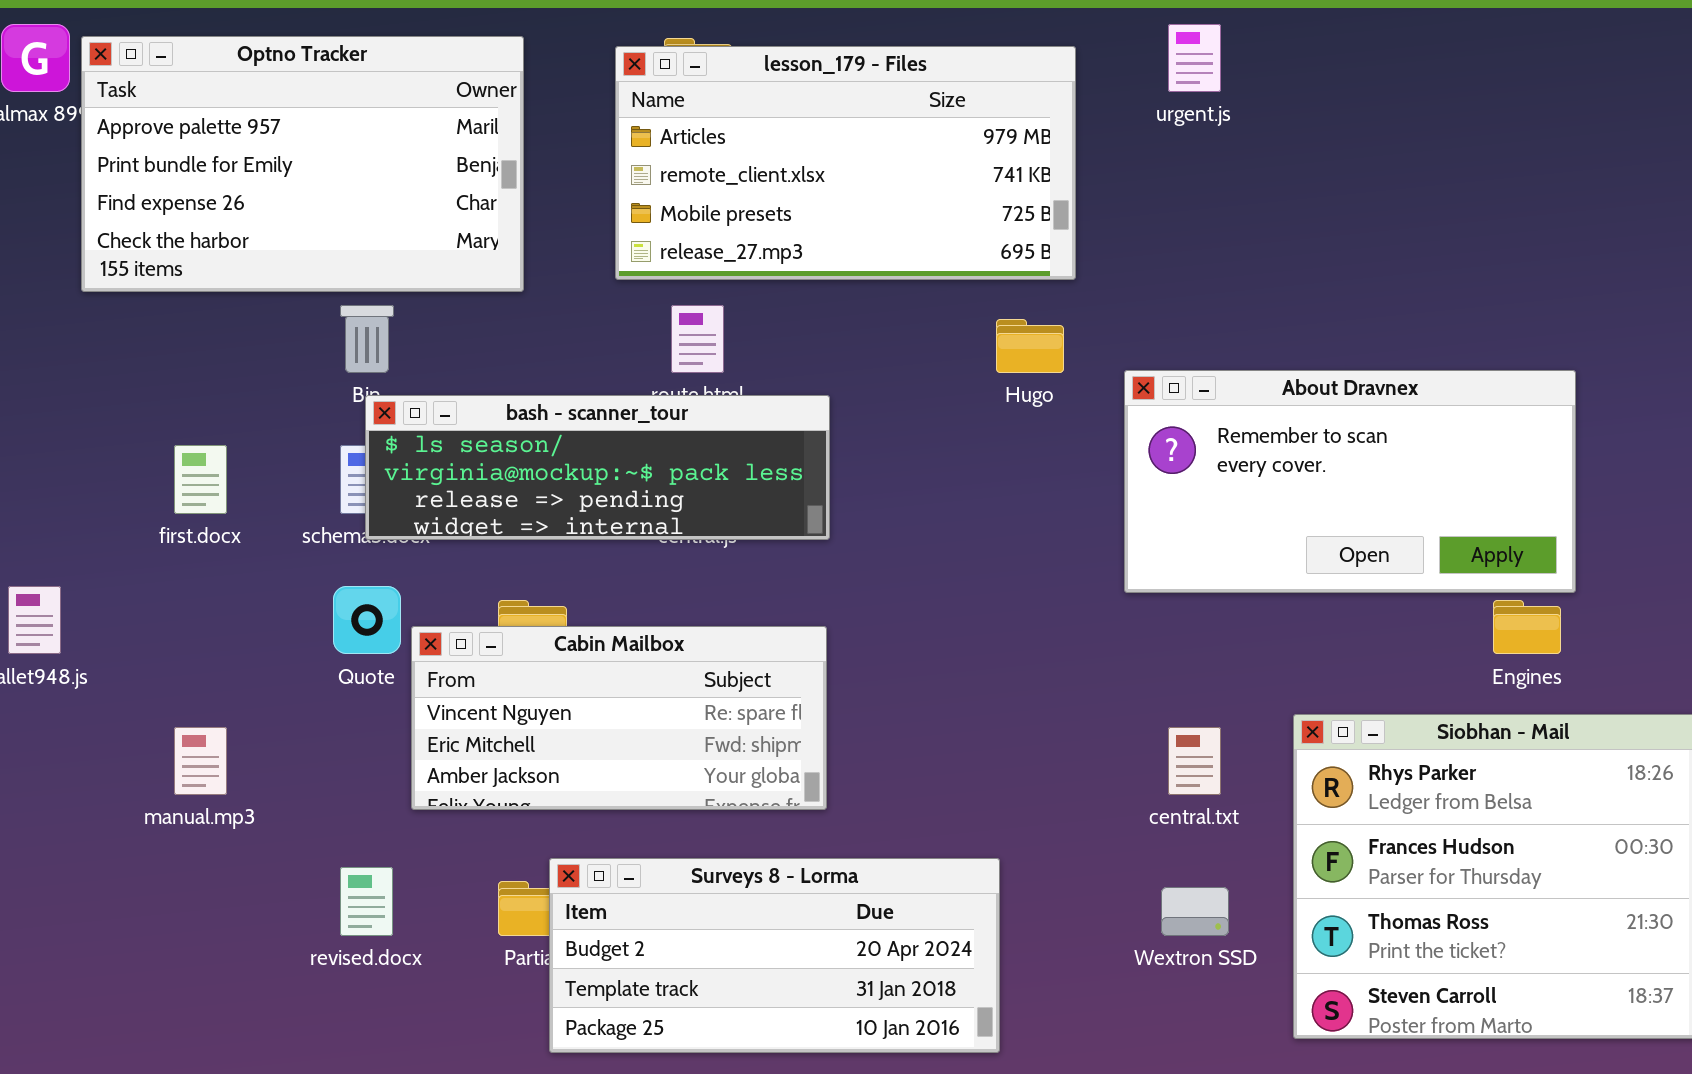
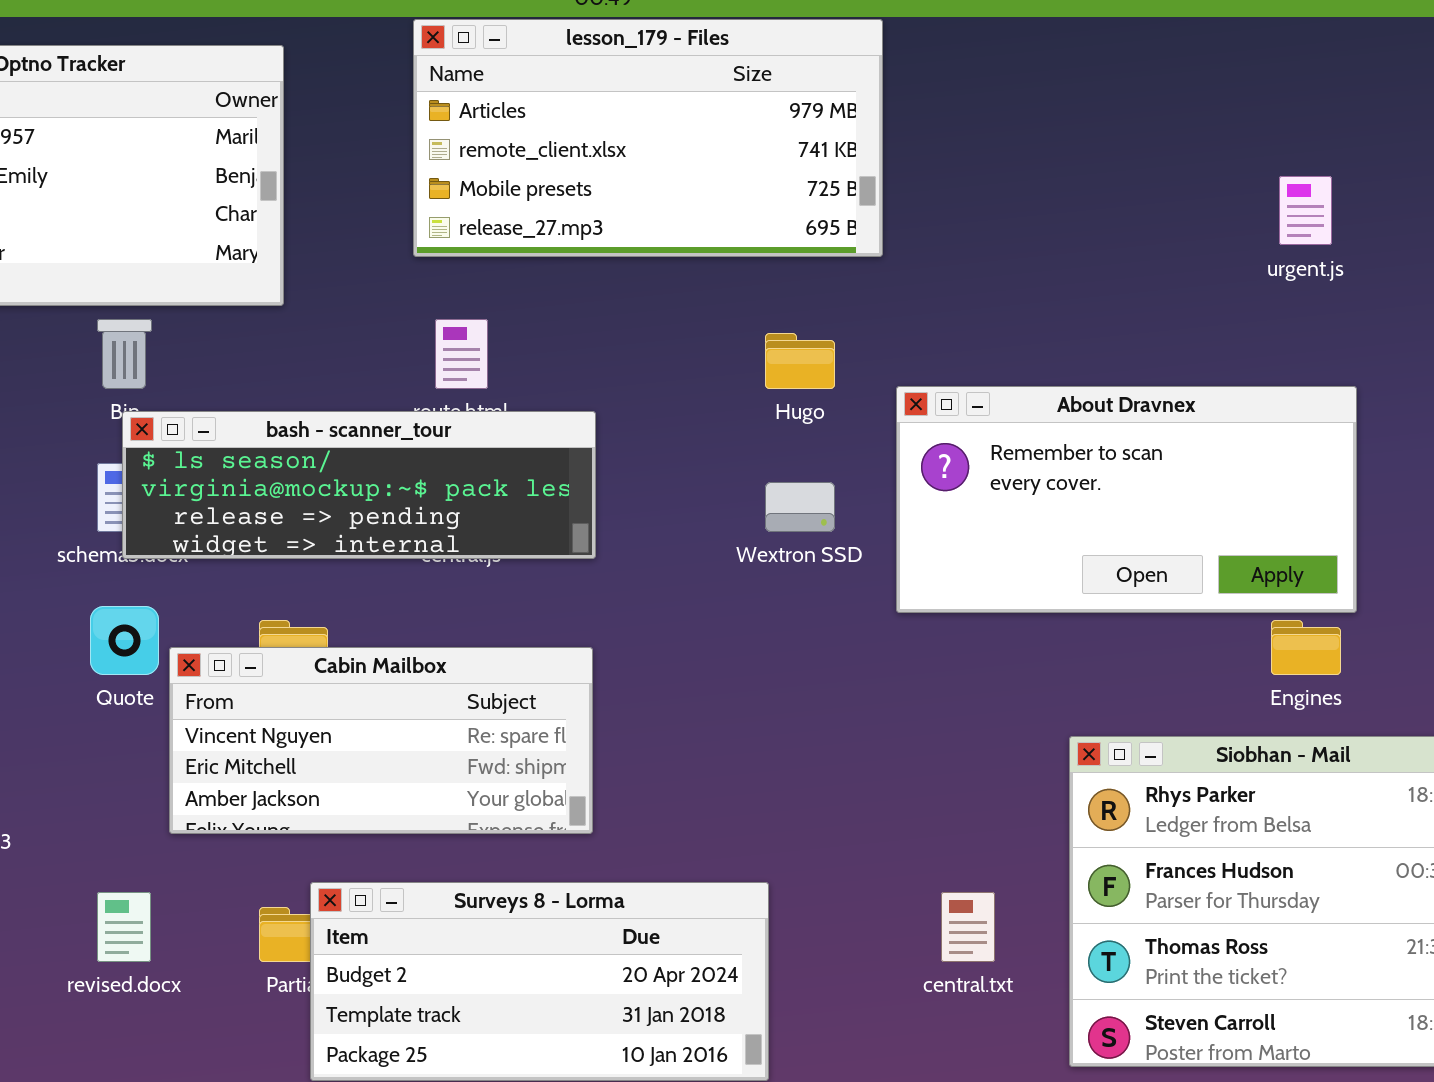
urgent.js: [1168,24,1221,92] -> [1279,176,1332,245], moved
lesson_179 - Files: [615,46,1076,280] -> [413,19,883,257], moved
central.txt: [1168,727,1221,795] -> [941,892,995,962], moved
Wextron SSD: [1161,887,1229,936] -> [765,482,835,532], moved

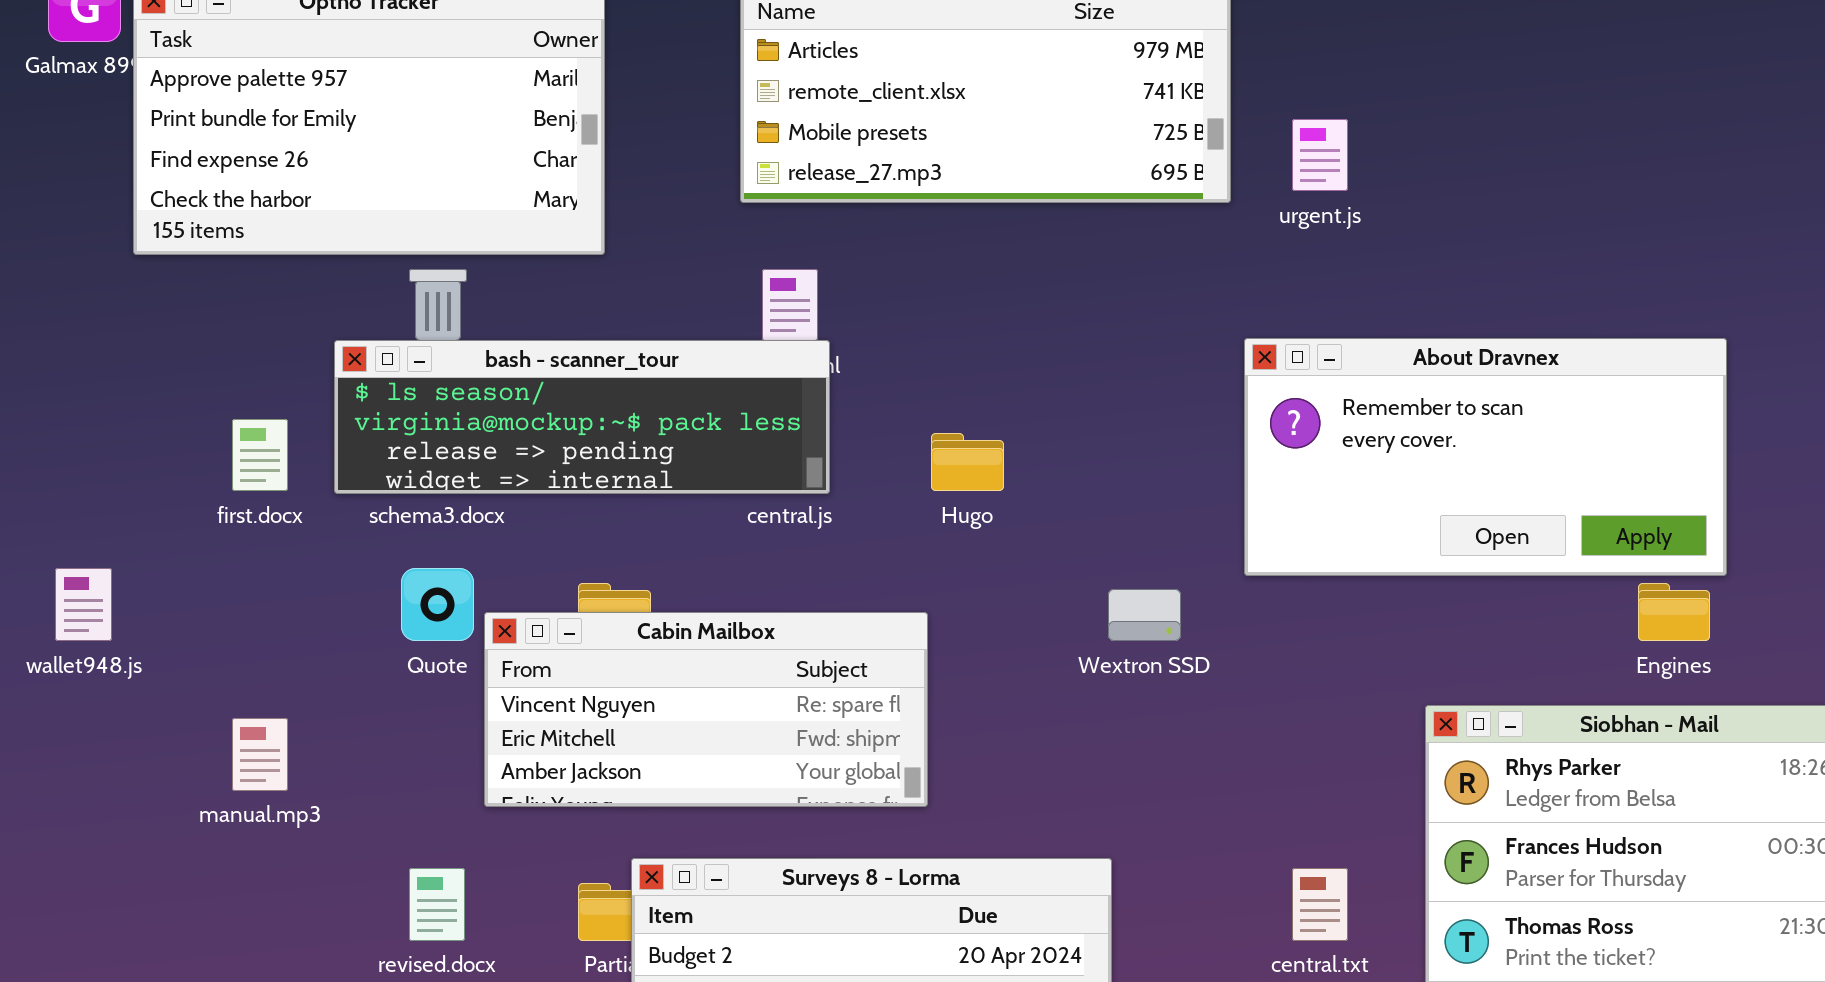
urgent.js: [1279,176,1332,245] -> [1292,119,1348,191], moved
Hugo: [765,333,835,389] -> [931,433,1004,491], moved
bash - scanner_tour: [122,411,596,559] -> [334,340,830,494], moved
Wextron SSD: [765,482,835,532] -> [1108,589,1181,641], moved

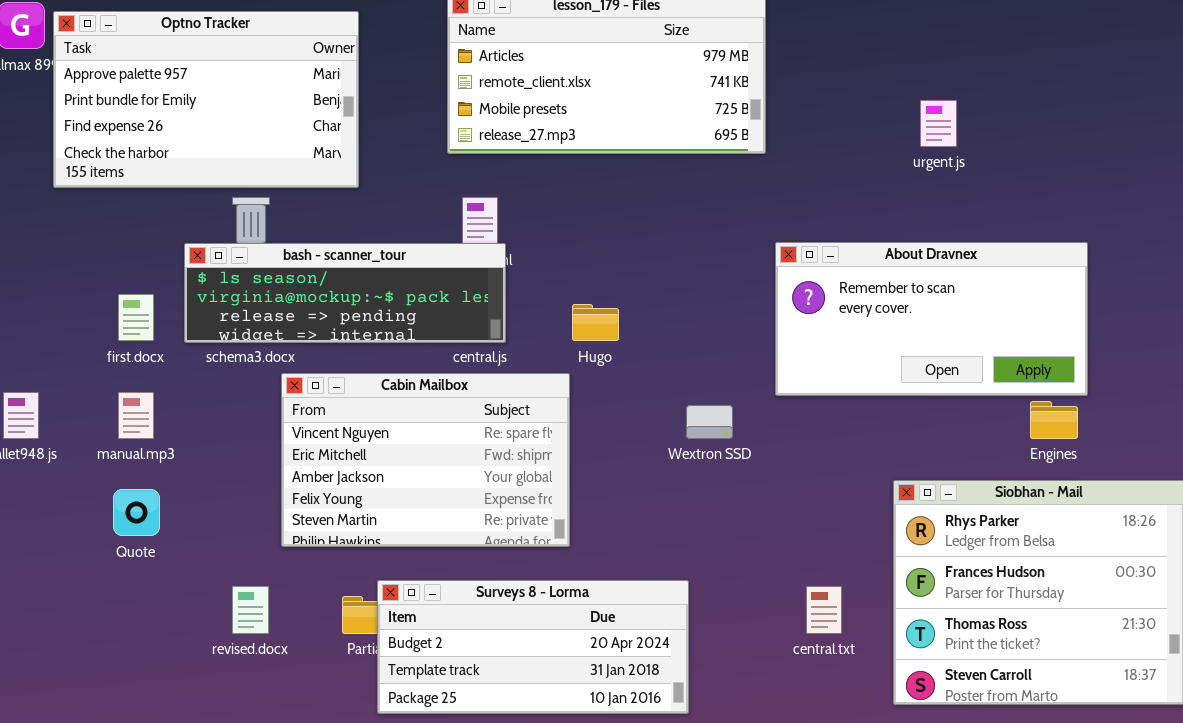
urgent.js: [1292,119,1348,191] -> [920,100,957,147], moved
Quote: [401,568,474,641] -> [113,489,160,536], moved
Cabin Mailbox: [484,612,928,807] -> [281,373,570,547], resized
manual.mp3: [232,718,288,791] -> [118,392,154,439], moved

